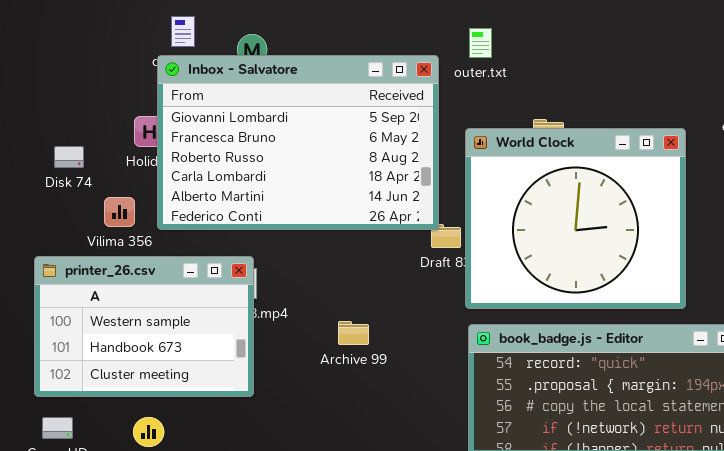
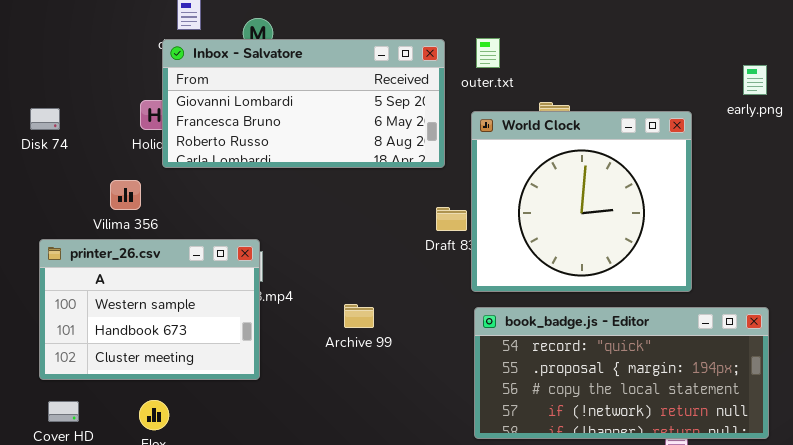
outer.txt: [469,28,492,58] -> [476,38,500,68], moved
Inbox - Salvatore: [157,55,439,230] -> [162,39,445,168], resized
Disk 74: [54,146,84,168] -> [30,108,60,130], moved

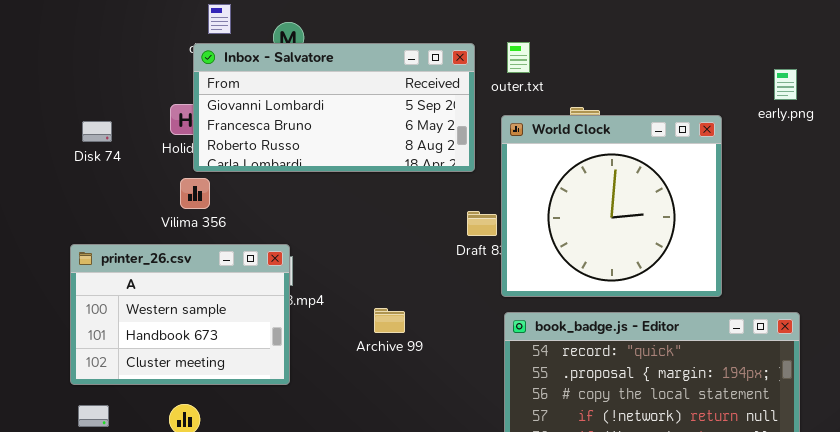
Disk 74: [30,108,60,130] -> [82,121,112,142], moved
Vilima 356: [110,180,141,210] -> [180,178,210,209], moved

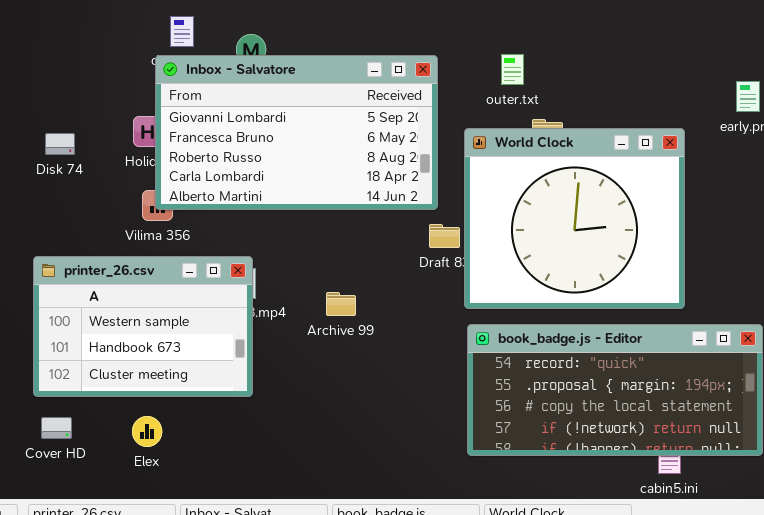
outer.txt: [507,42,530,73] -> [501,54,524,85], moved
Inbox - Salvatore: [193,43,475,172] -> [155,55,438,210], resized
Archive 99: [374,308,405,333] -> [326,292,356,316], moved

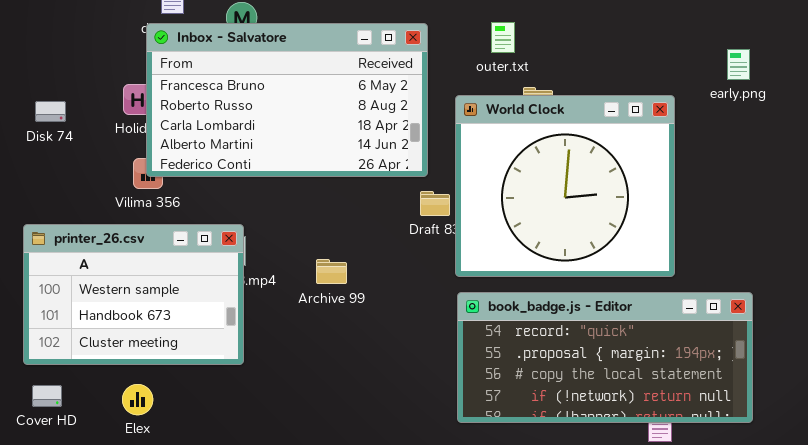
Inbox - Salvatore: [155,55,438,210] -> [146,23,428,177], scrolled down 1 row

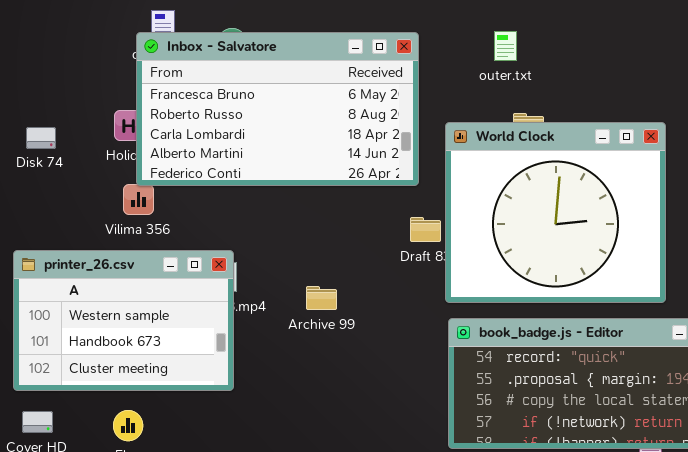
outer.txt: [491,22,515,53] -> [494,31,517,61], moved
Inbox - Salvatore: [146,23,428,177] -> [136,32,419,186], moved

